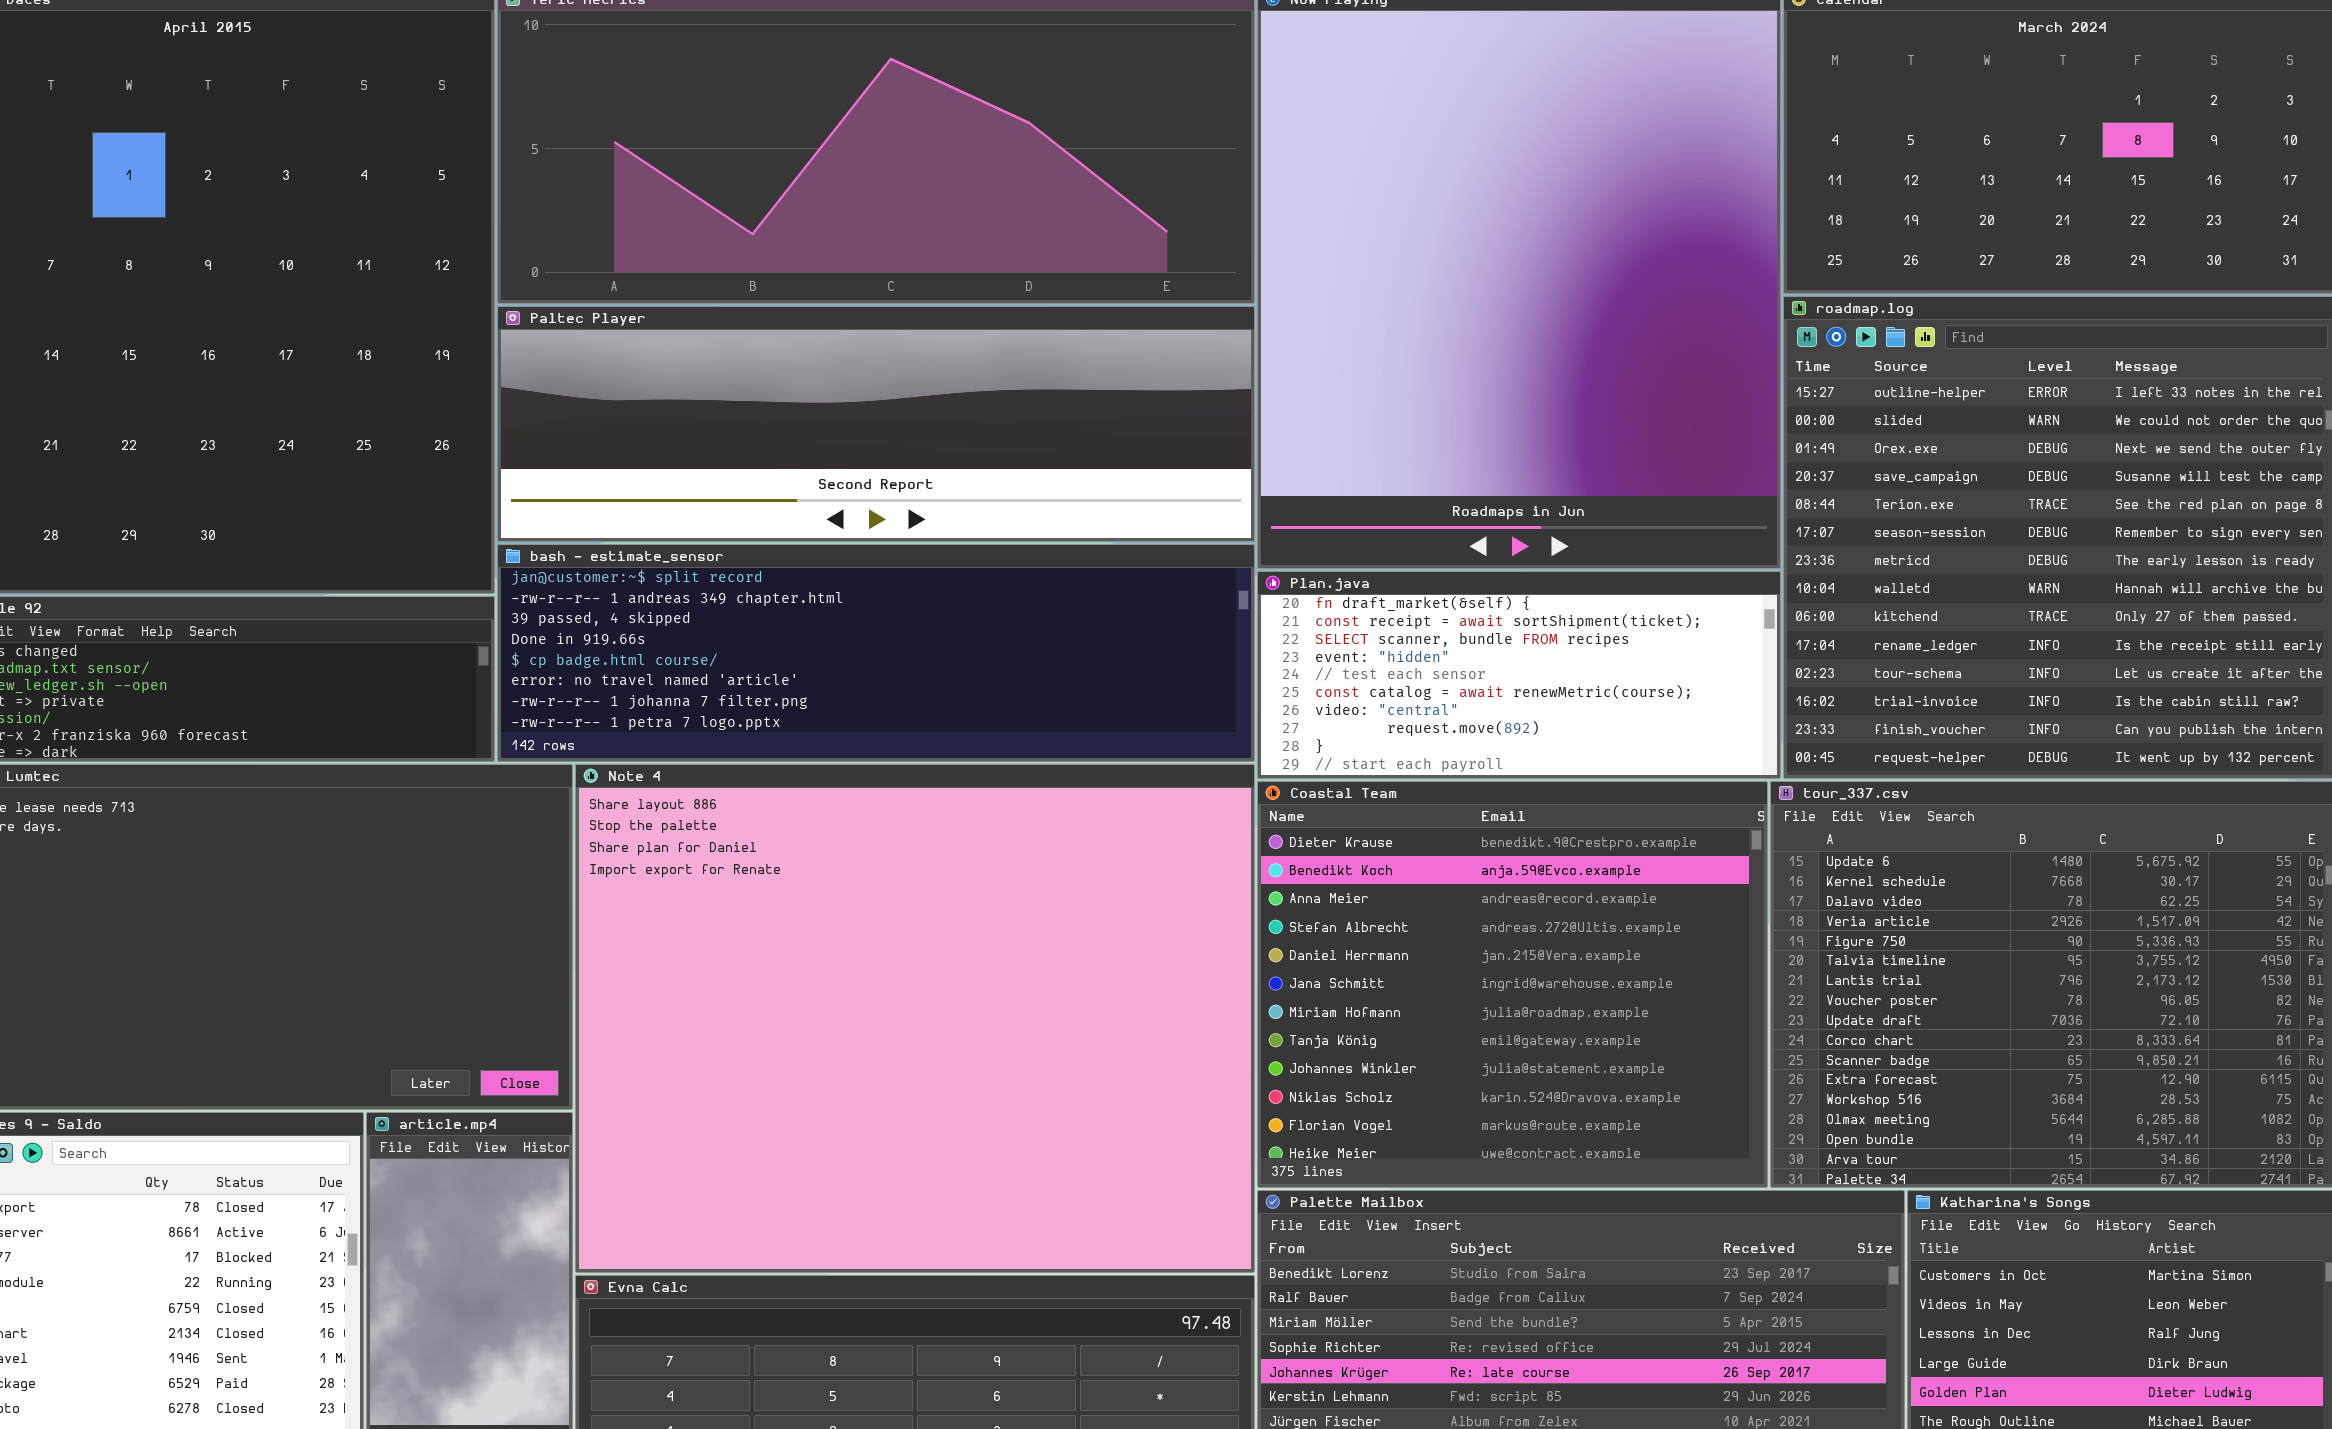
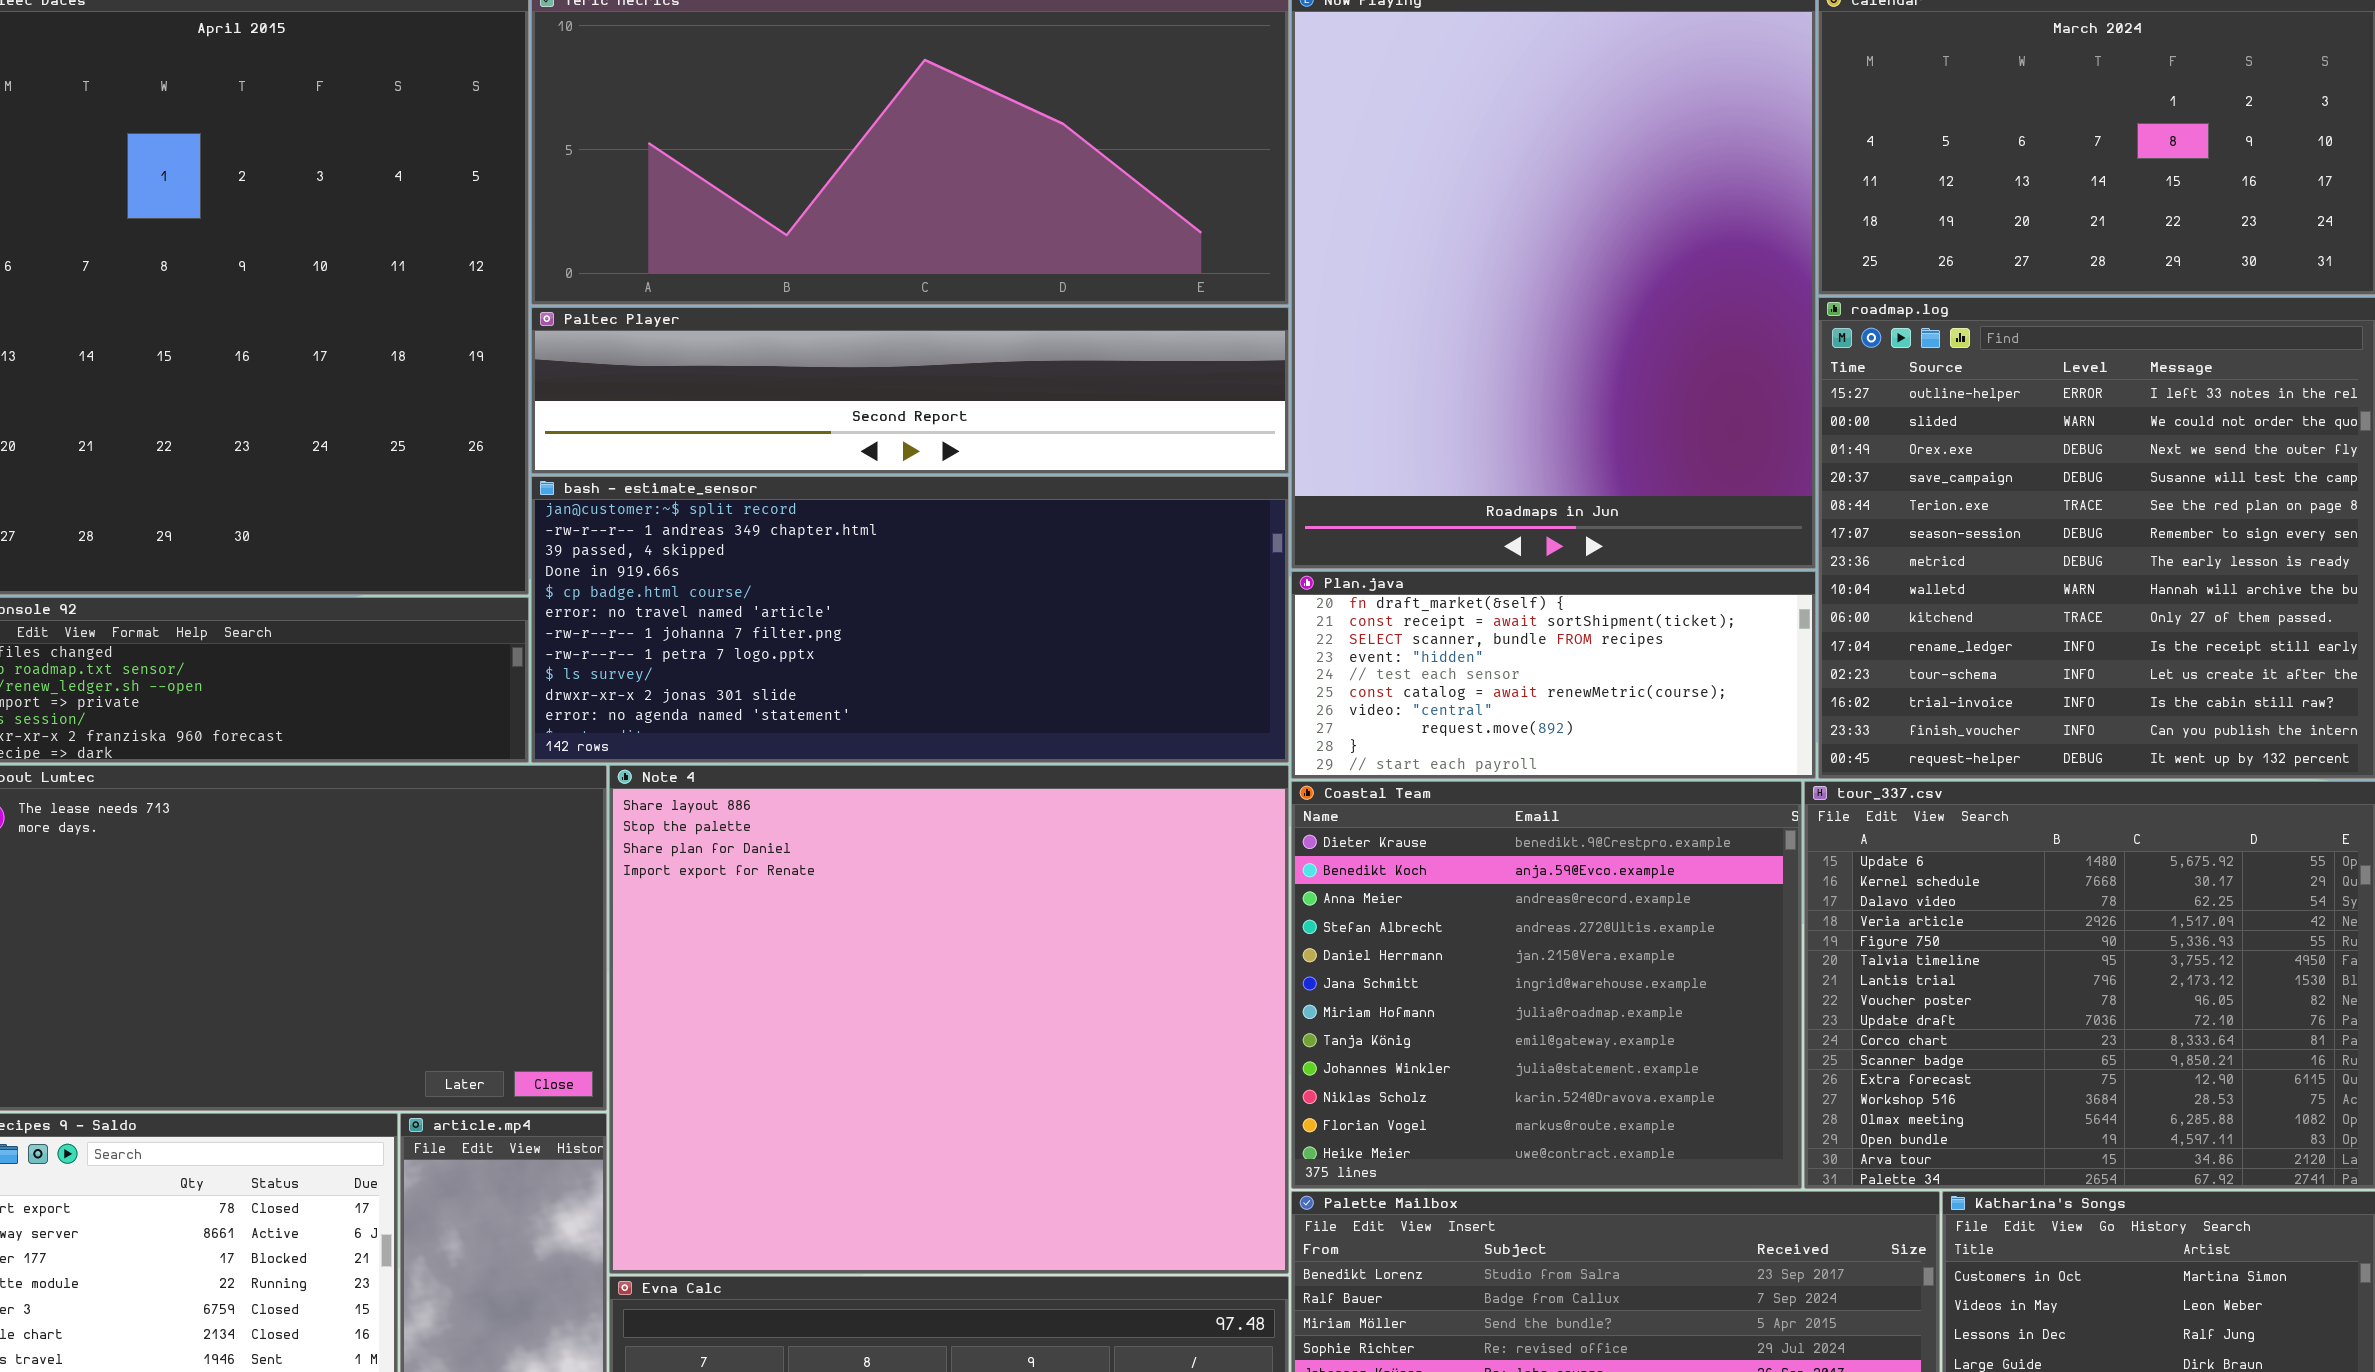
Paltec Player: [497,306,1255,542] -> [531,307,1289,474], resized
bash - estimate_sensor: [497,544,1255,762] -> [531,476,1289,763], resized

